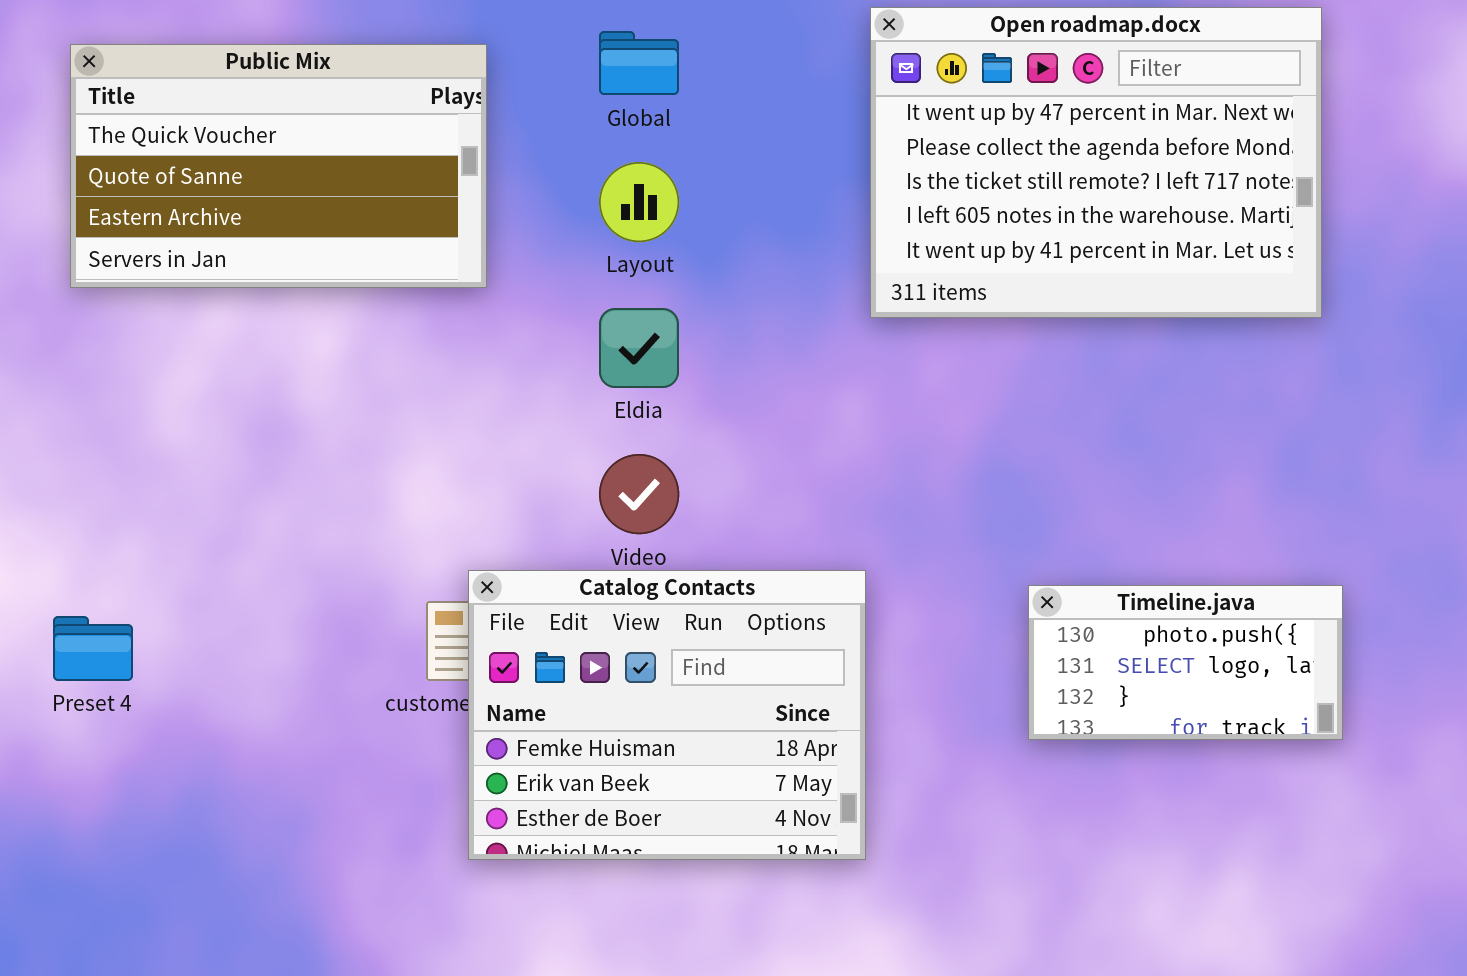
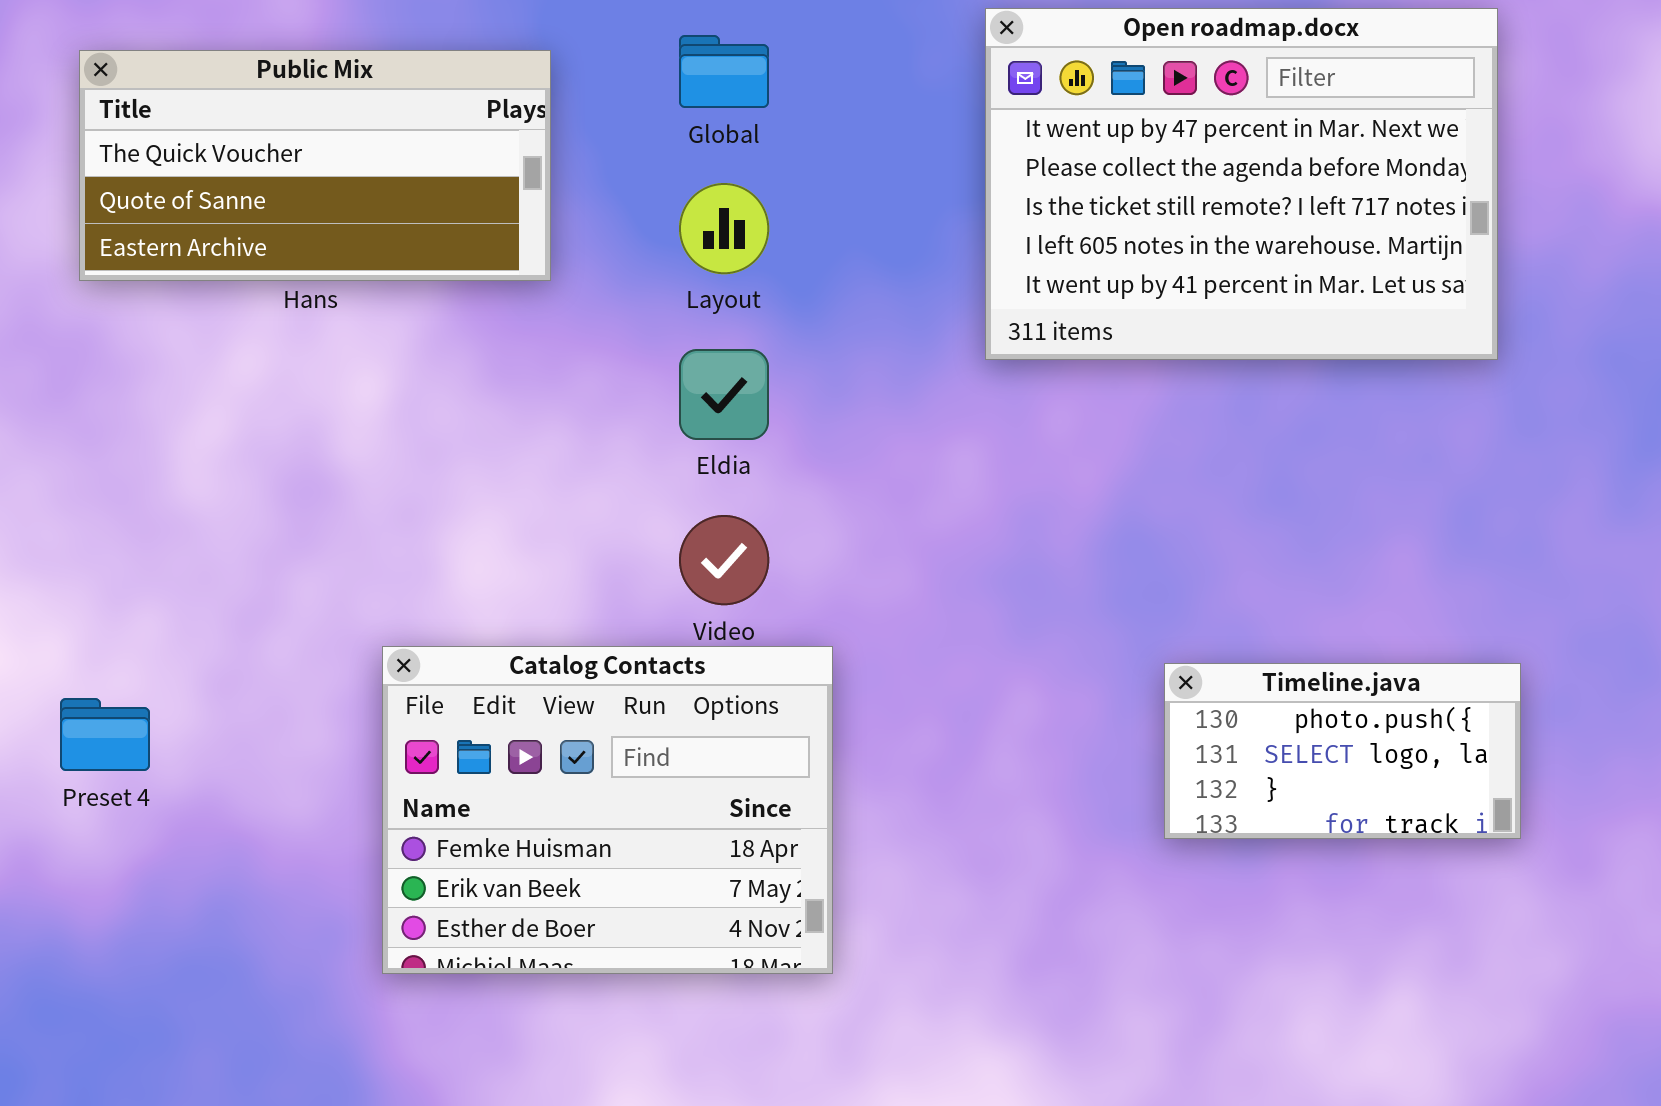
Public Mix: [70,44,487,288] -> [79,50,551,281], resized
Catalog Contacts: [468,570,866,860] -> [382,646,833,974], moved

